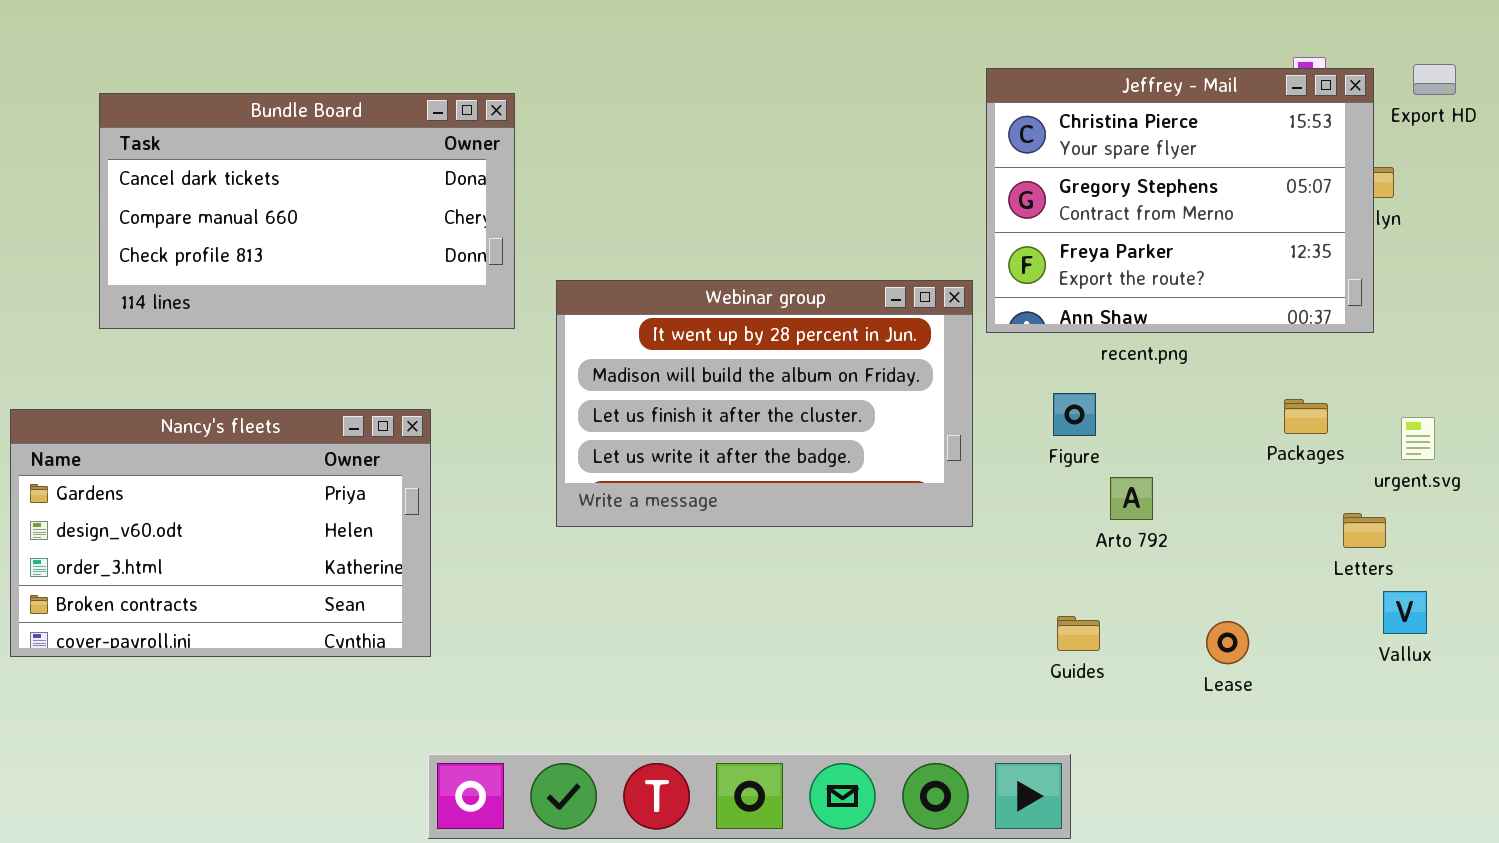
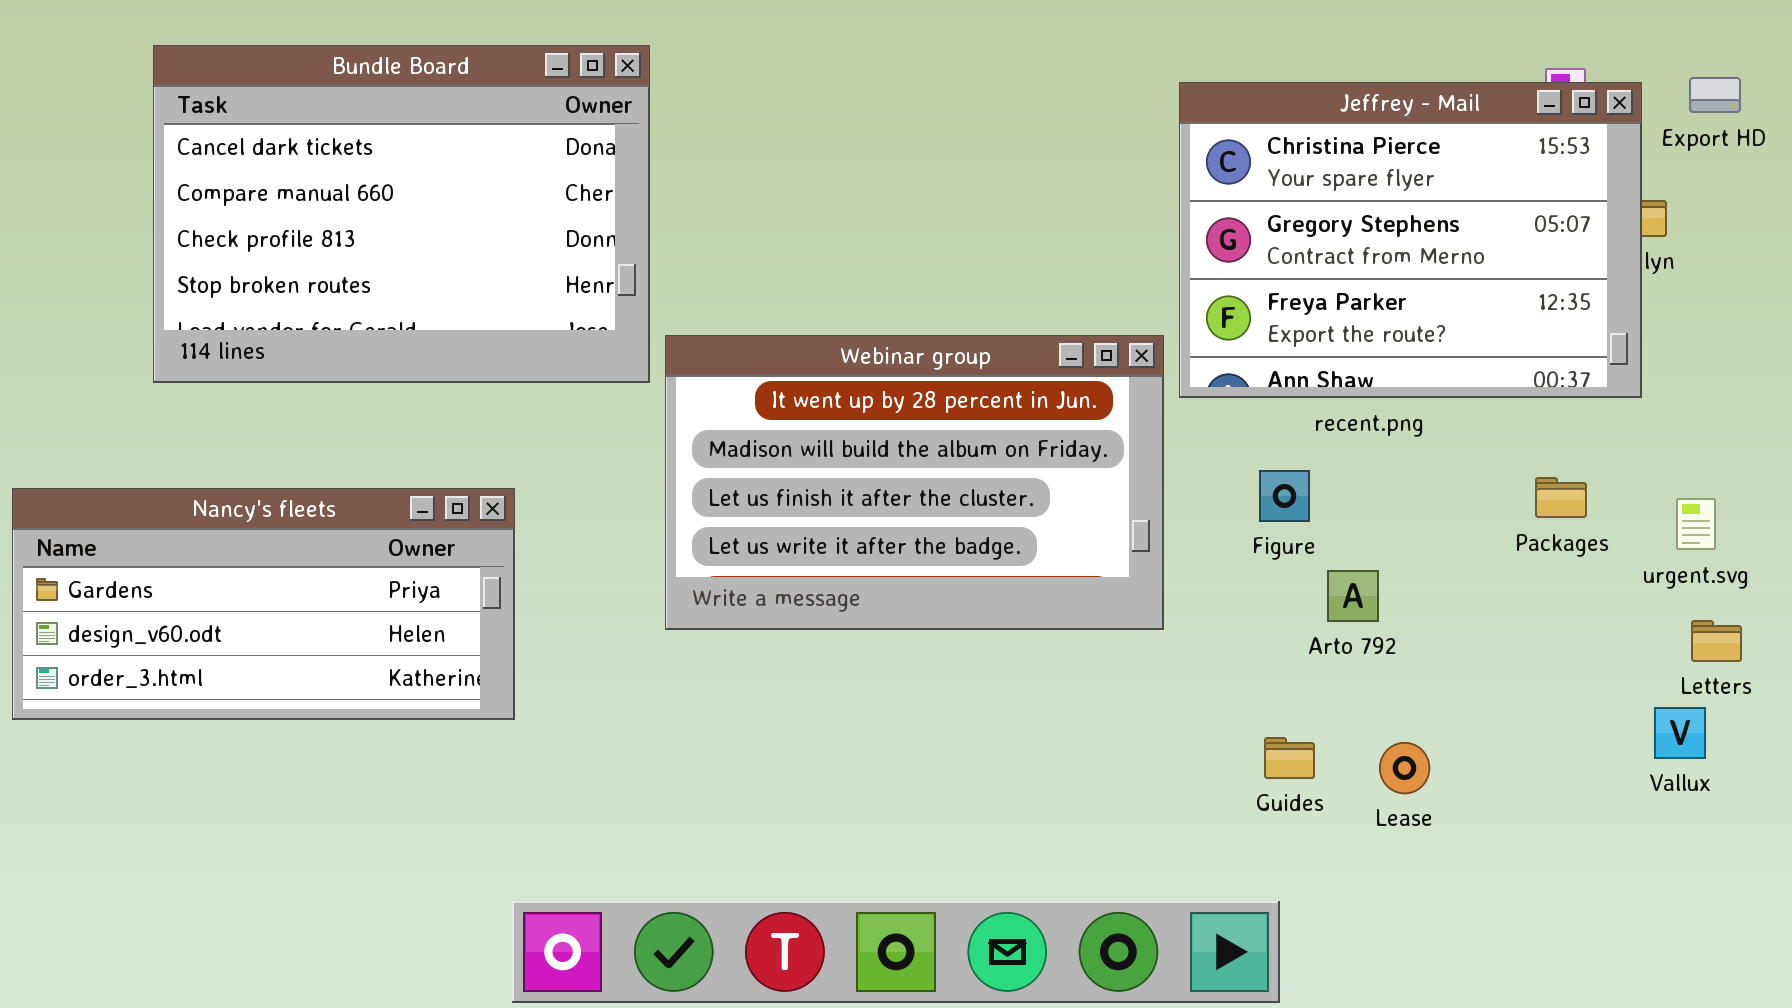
Bundle Board: [99,93,515,329] -> [153,45,650,383], moved, resized
Nancy's fleets: [10,409,431,657] -> [12,488,515,720], resized
Letters: [1343,513,1386,548] -> [1691,620,1742,662], moved
Lease: [1206,621,1249,664] -> [1379,742,1430,794], moved

